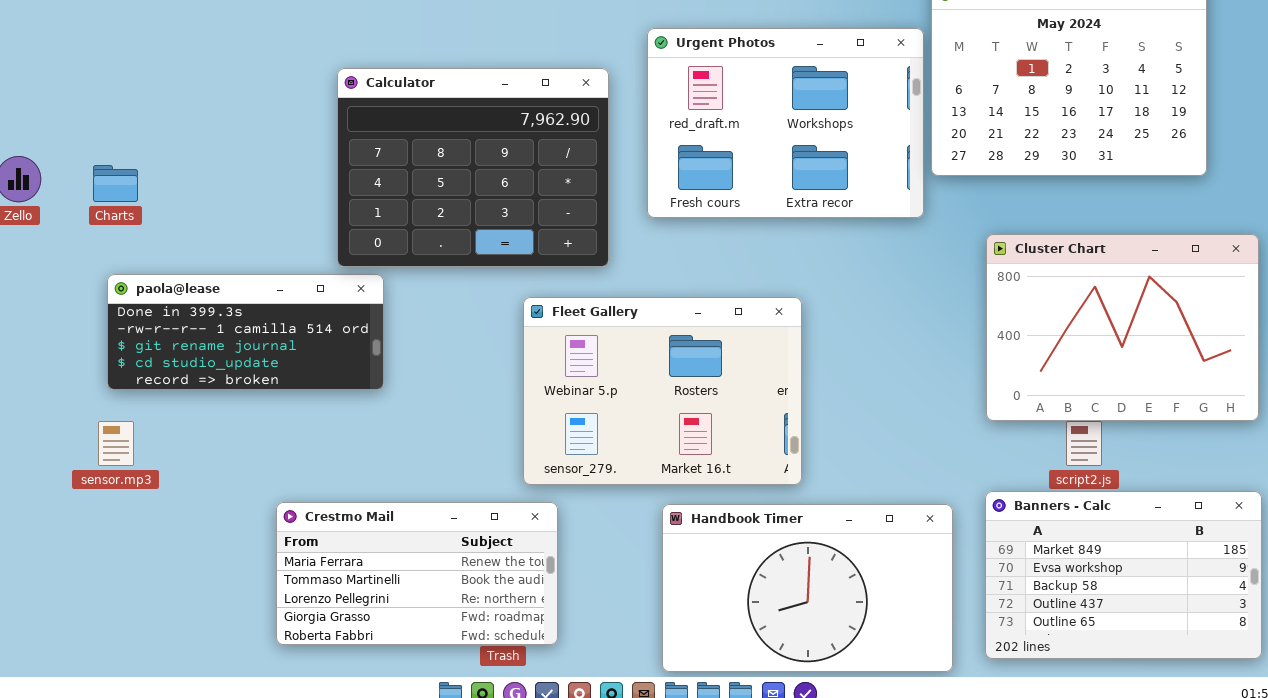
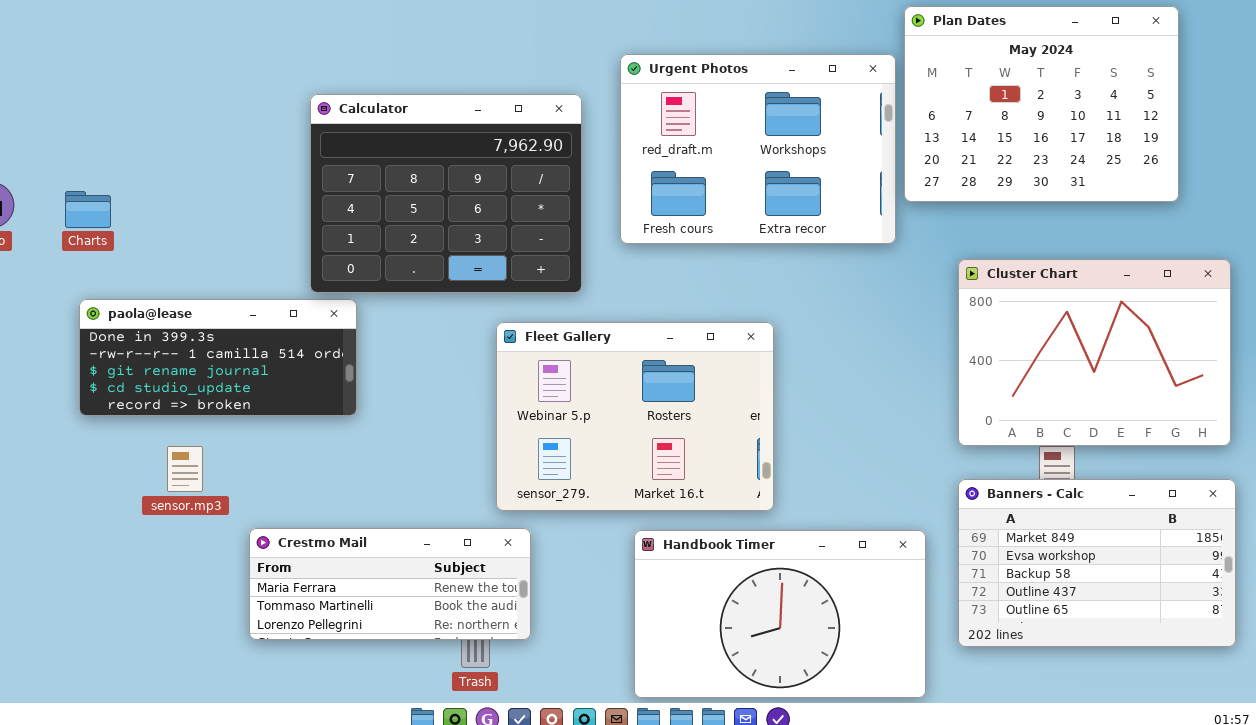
sensor.mp3: [98,421,134,466] -> [167,446,203,492], moved
Banners - Calc: [985,491,1262,659] -> [958,479,1236,647], moved
Crestmo Mail: [276,502,558,645] -> [249,528,531,640], resized

